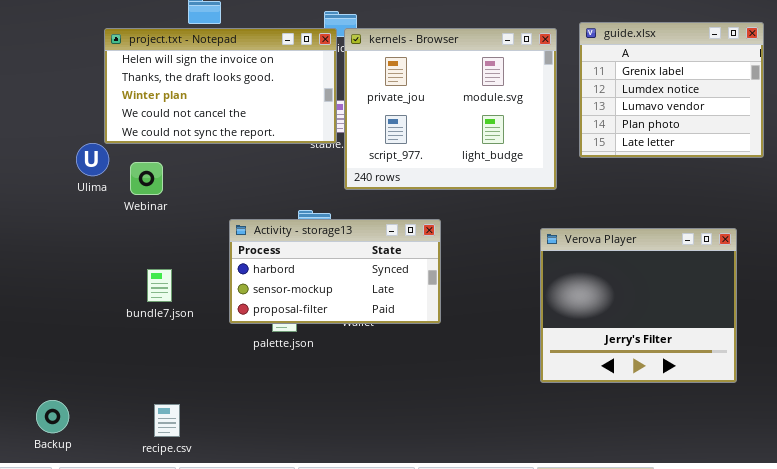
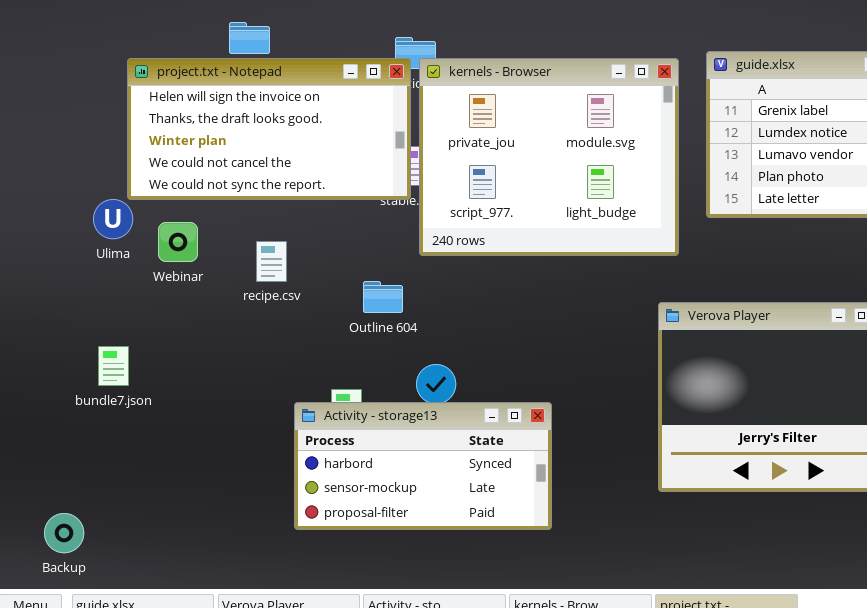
Activity - storage13: [229,219,441,324] -> [294,402,552,530], moved
bundle7.json: [147,269,172,302] -> [98,346,129,386], moved
recipe.csv: [154,404,180,437] -> [256,241,287,282], moved

